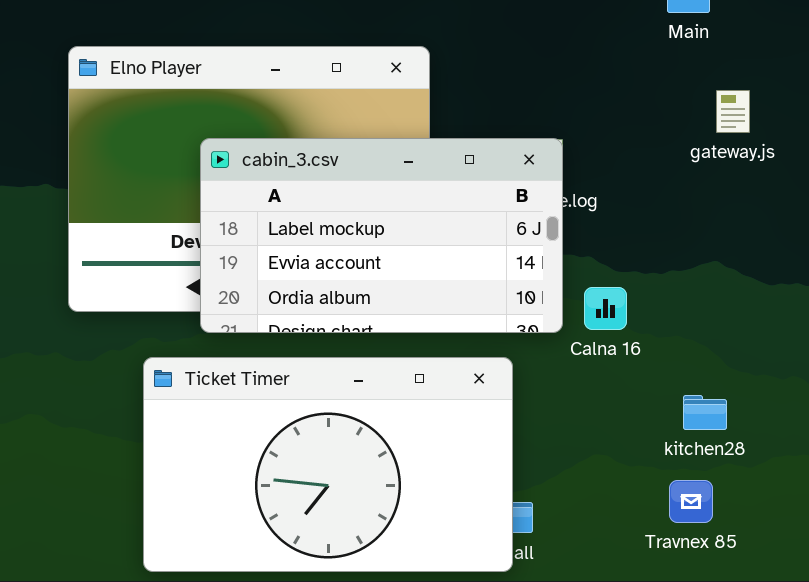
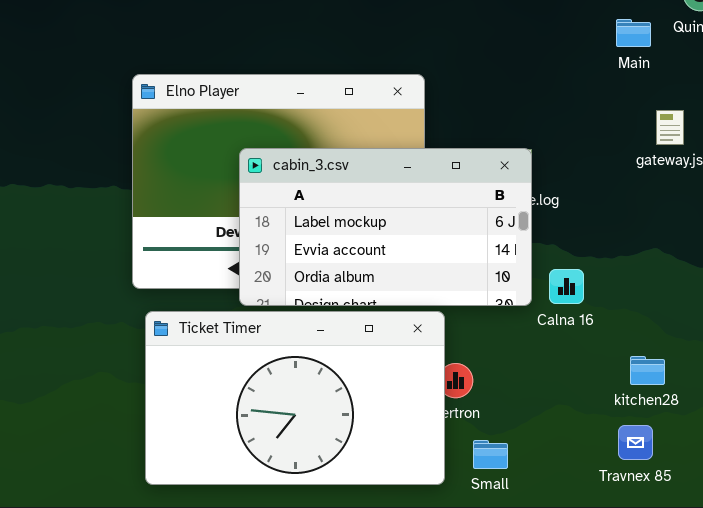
Ticket Timer: [143,357,513,572] -> [145,311,445,485], moved

